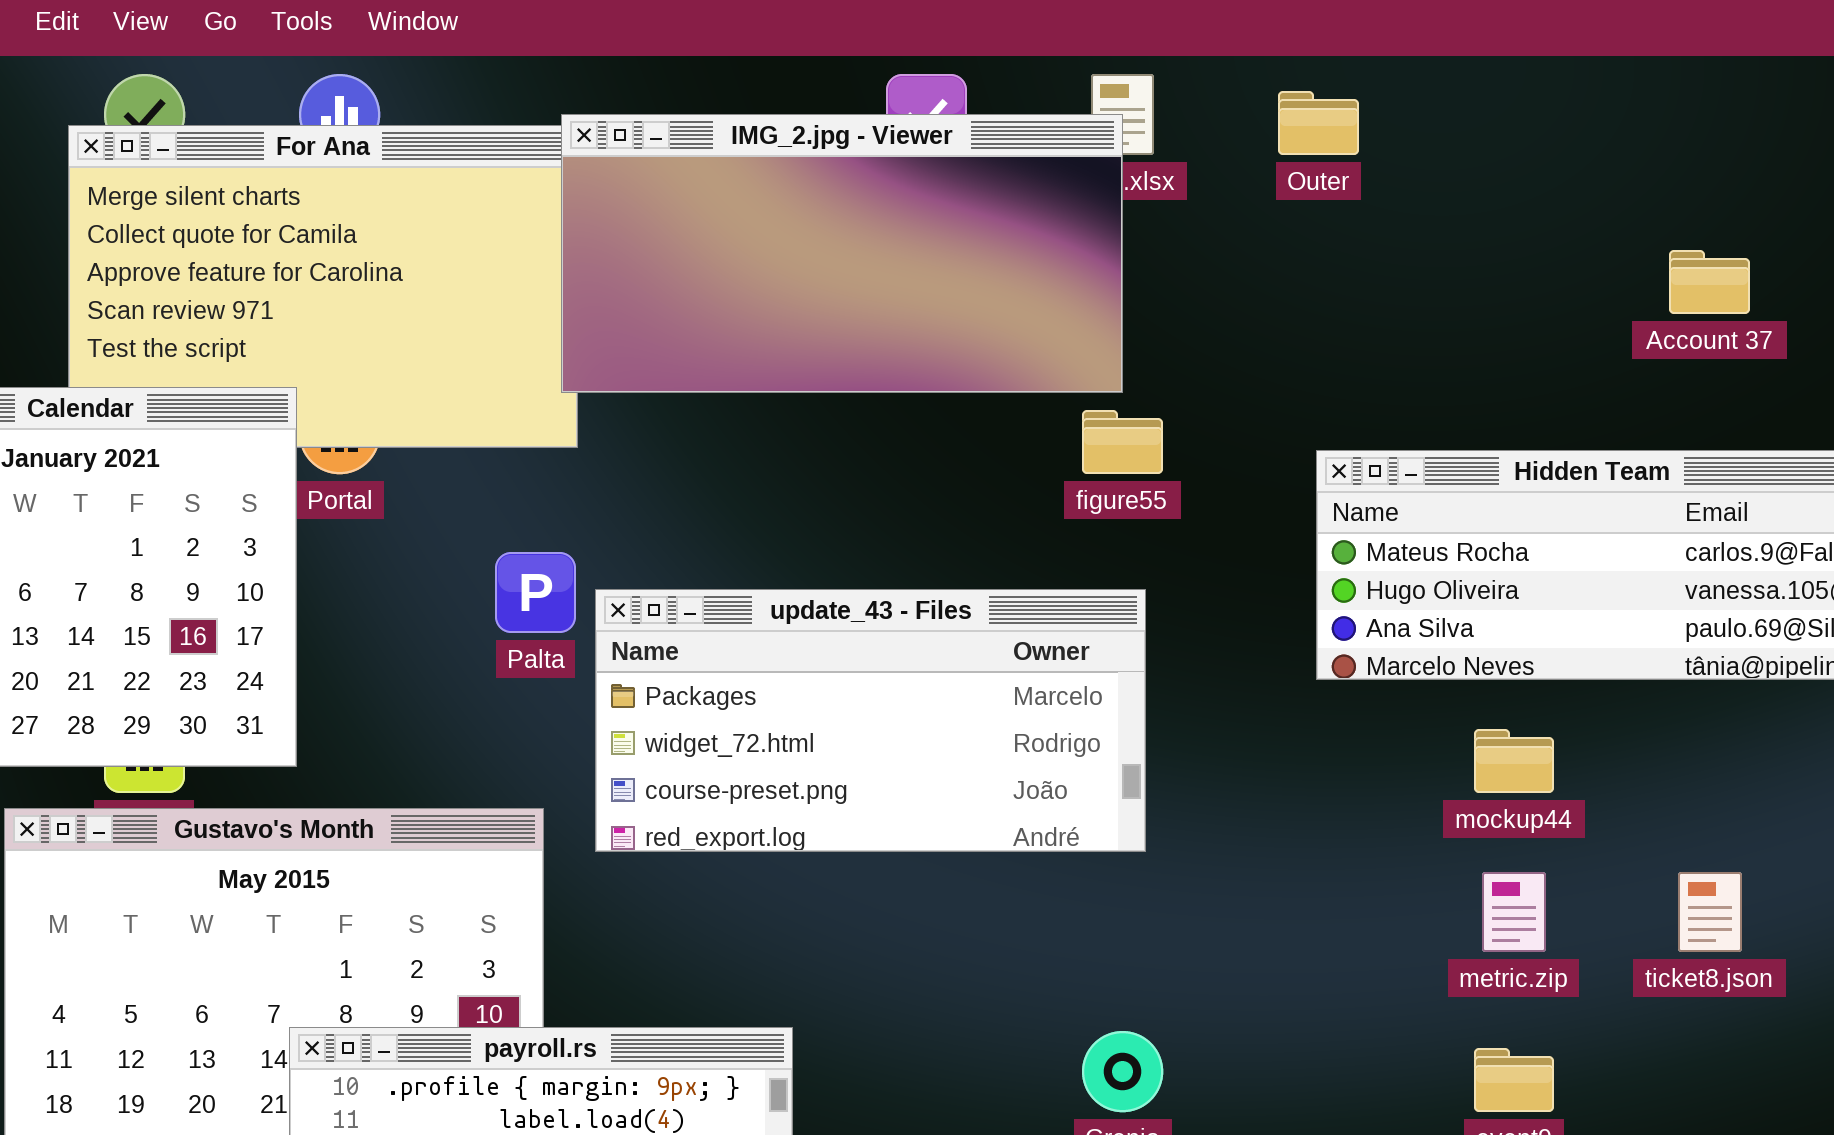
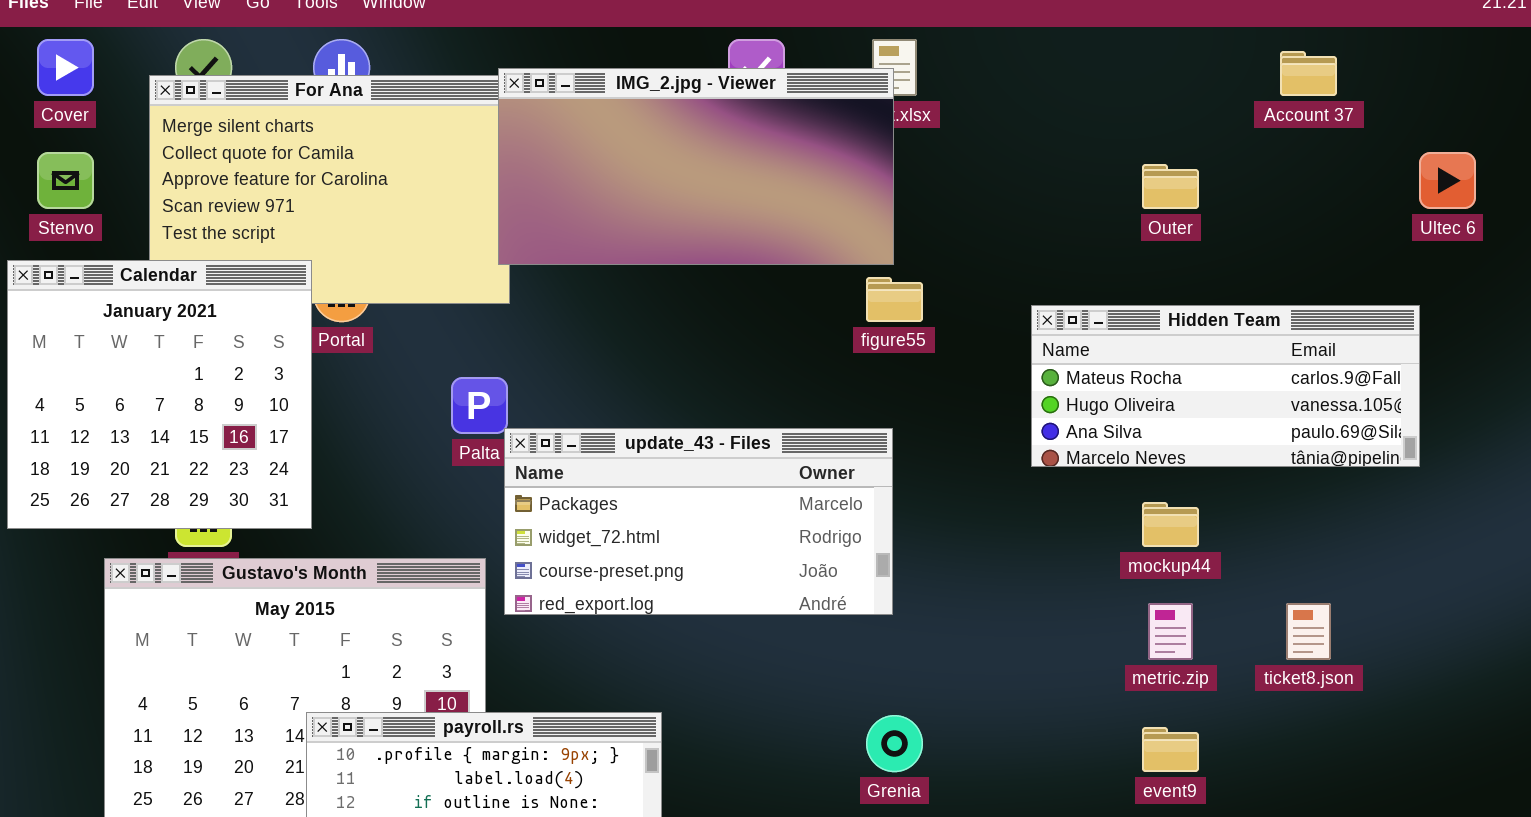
Outer: [1278,91,1359,155] -> [1142,164,1199,209], moved
Account 37: [1669,250,1750,314] -> [1280,51,1337,96], moved
update_43 - Files: [595,589,1146,852] -> [504,428,893,615], moved

